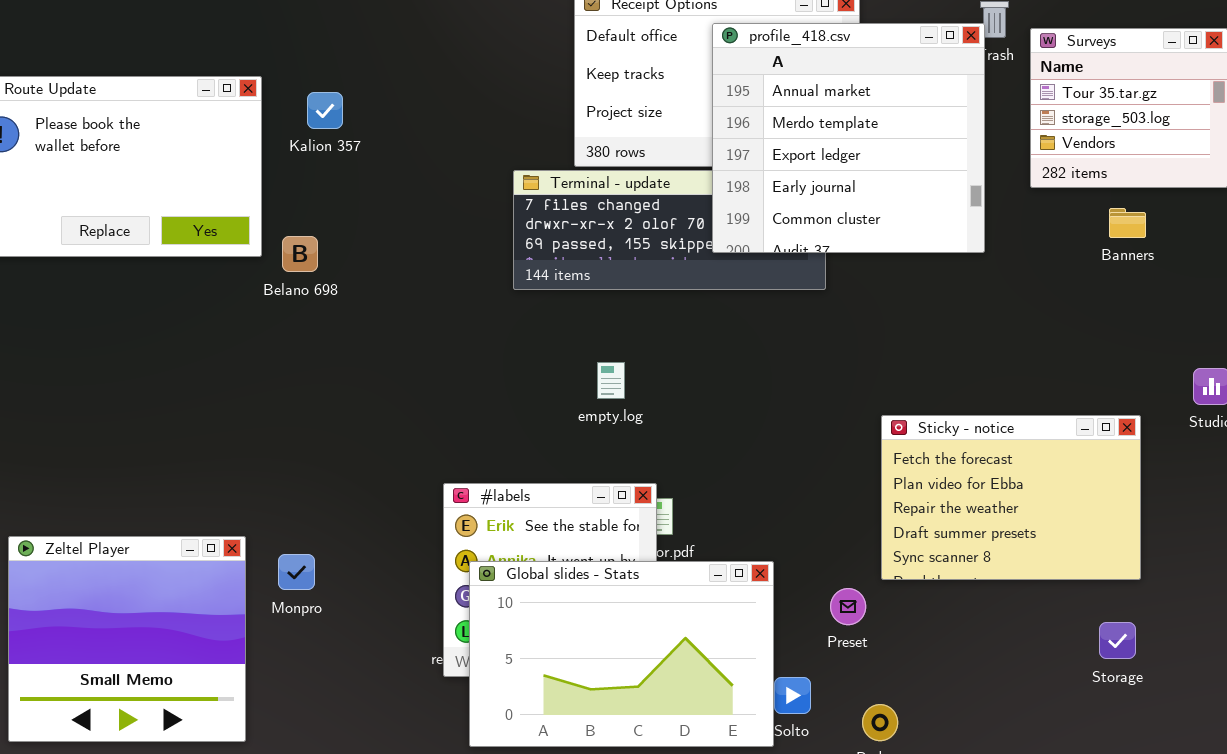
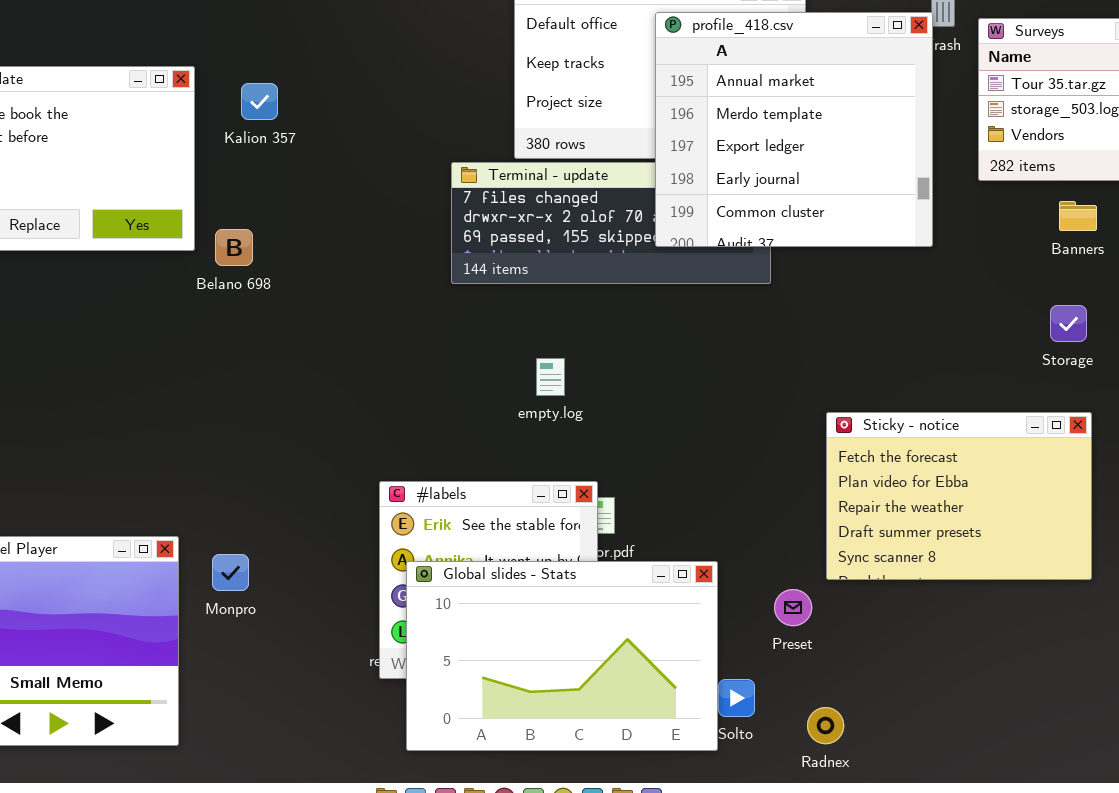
Storage: [1099,622,1136,659] -> [1050,305,1087,342], moved

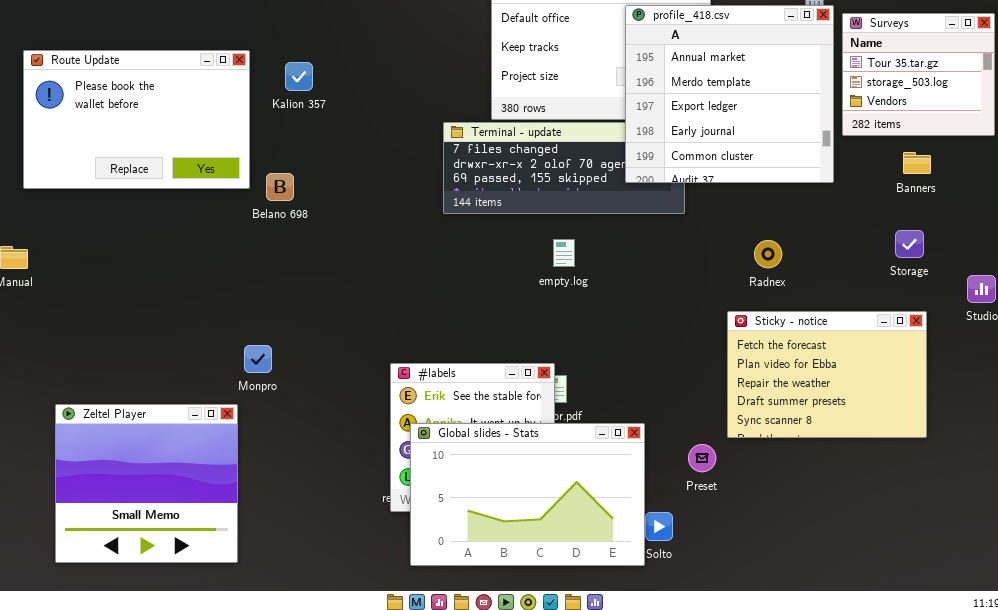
profile_418.csv: [655,12,933,247] -> [625,5,834,183], moved
empty.log: [536,358,565,396] -> [553,239,575,267], moved
Monpro: [212,554,249,591] -> [244,345,272,373], moved
Radnex: [807,707,844,744] -> [754,240,782,268], moved

